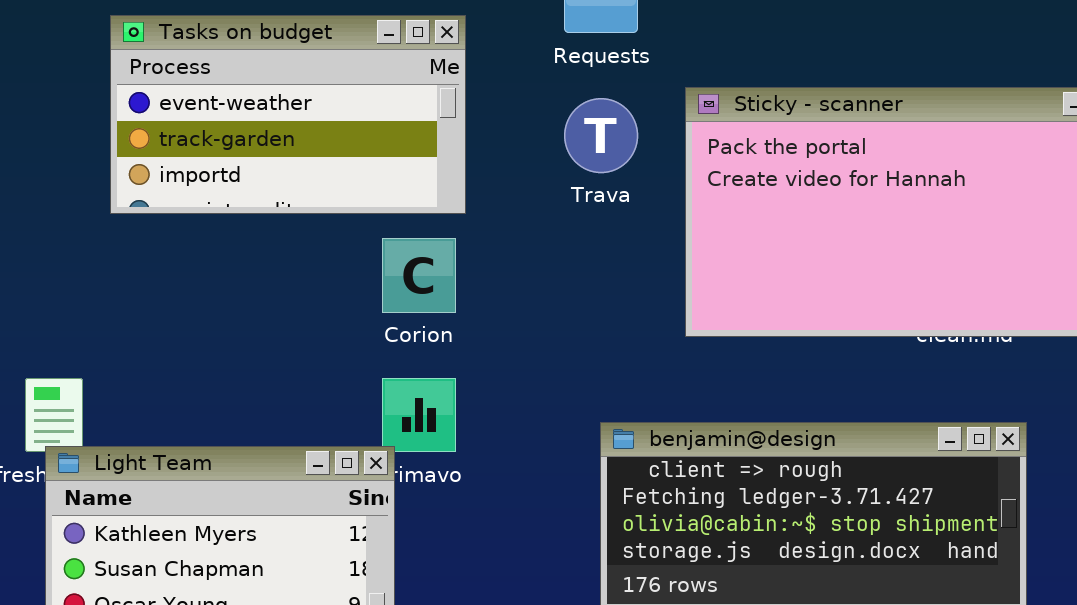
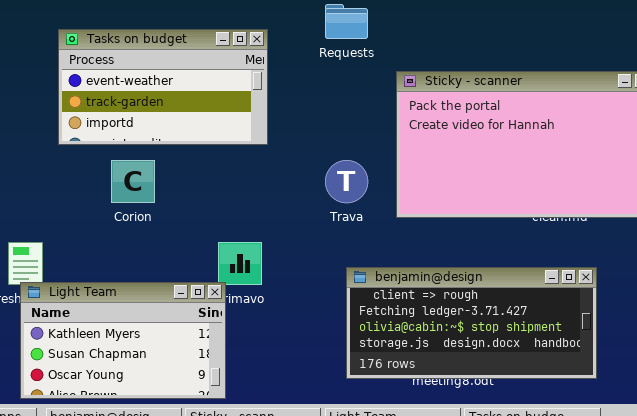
Trava: [564,98,638,173] -> [325,160,368,203], moved
Corion: [382,238,456,313] -> [111,160,155,203], moved

